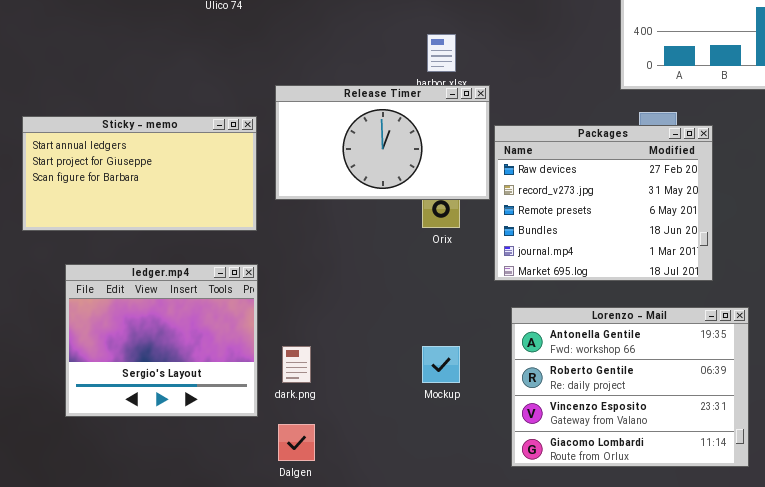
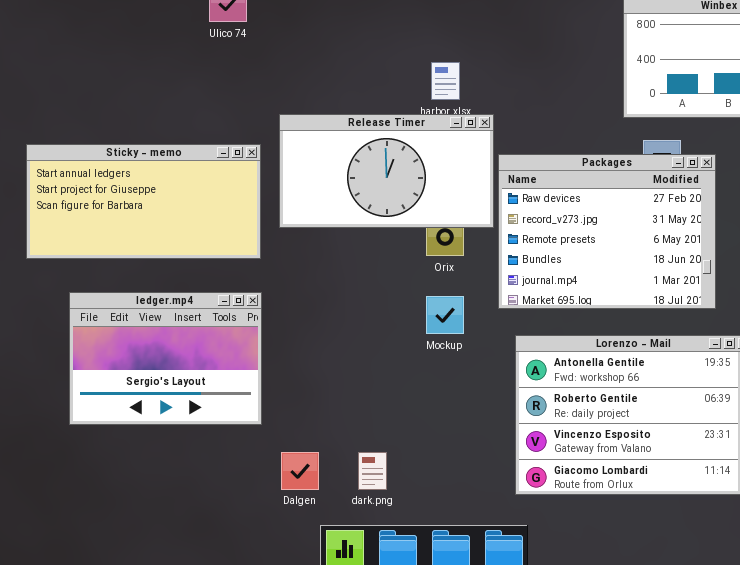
ledger.mp4: [65,264,258,417] -> [69,292,262,425], resized
dark.png: [282,346,311,383] -> [358,452,387,490], moved
Mockup: [422,346,460,383] -> [426,296,464,334], moved

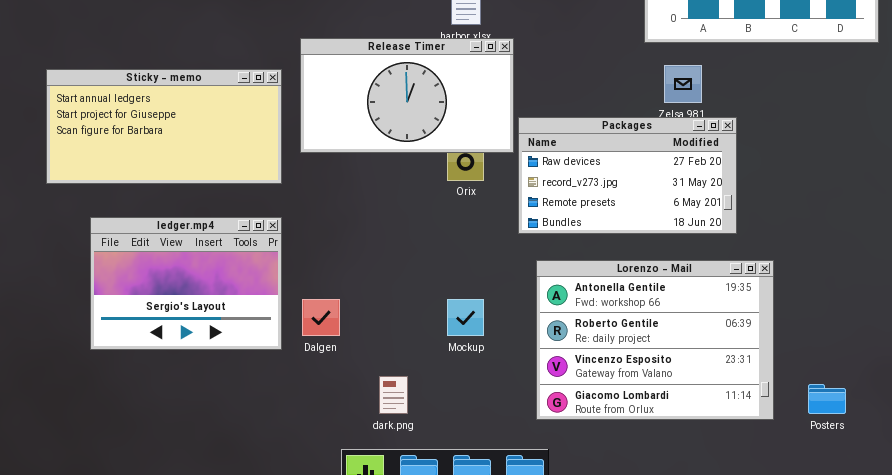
Packages: [498,154,716,309] -> [518,117,737,234], resized
Mockup: [426,296,464,334] -> [447,299,484,336], moved
Dalgen: [281,452,319,490] -> [302,299,340,336], moved

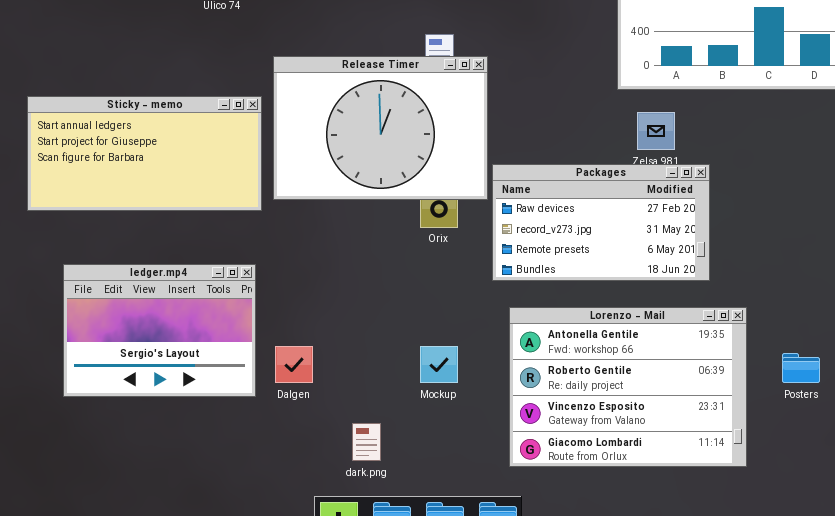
Release Timer: [300,38,514,153] -> [273,56,488,200], resized
Sticky - memo: [46,69,282,184] -> [27,96,262,211], moved
Posters: [808,384,846,414] -> [782,353,820,383], moved

